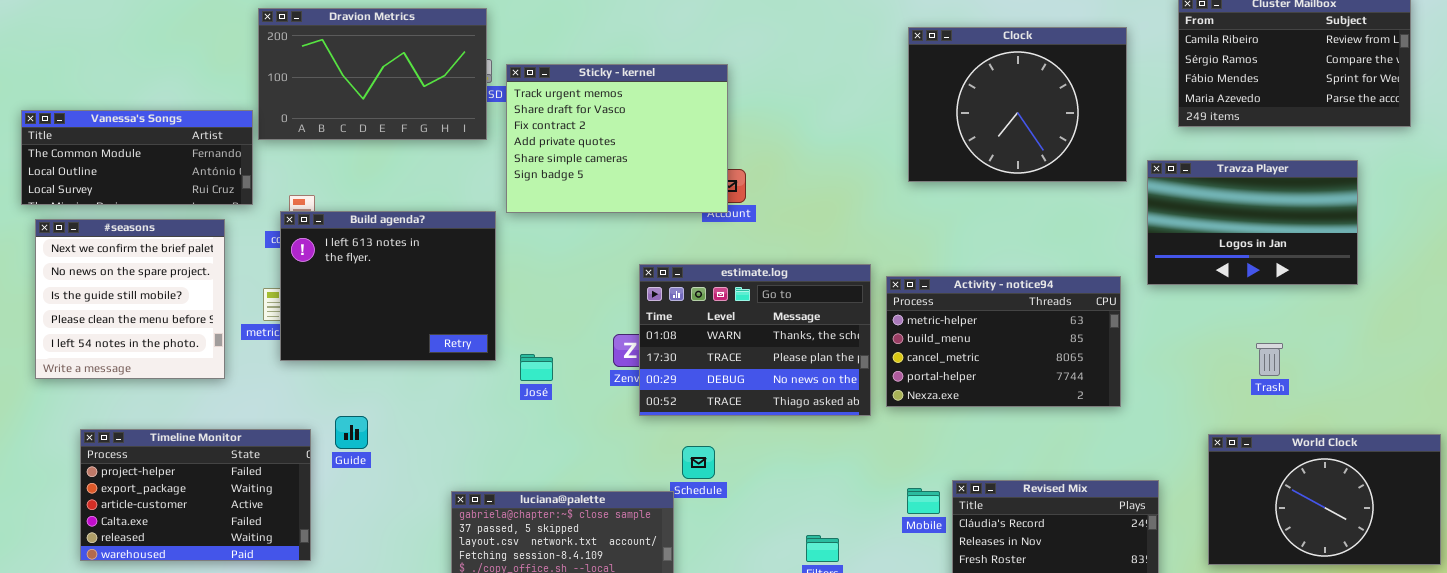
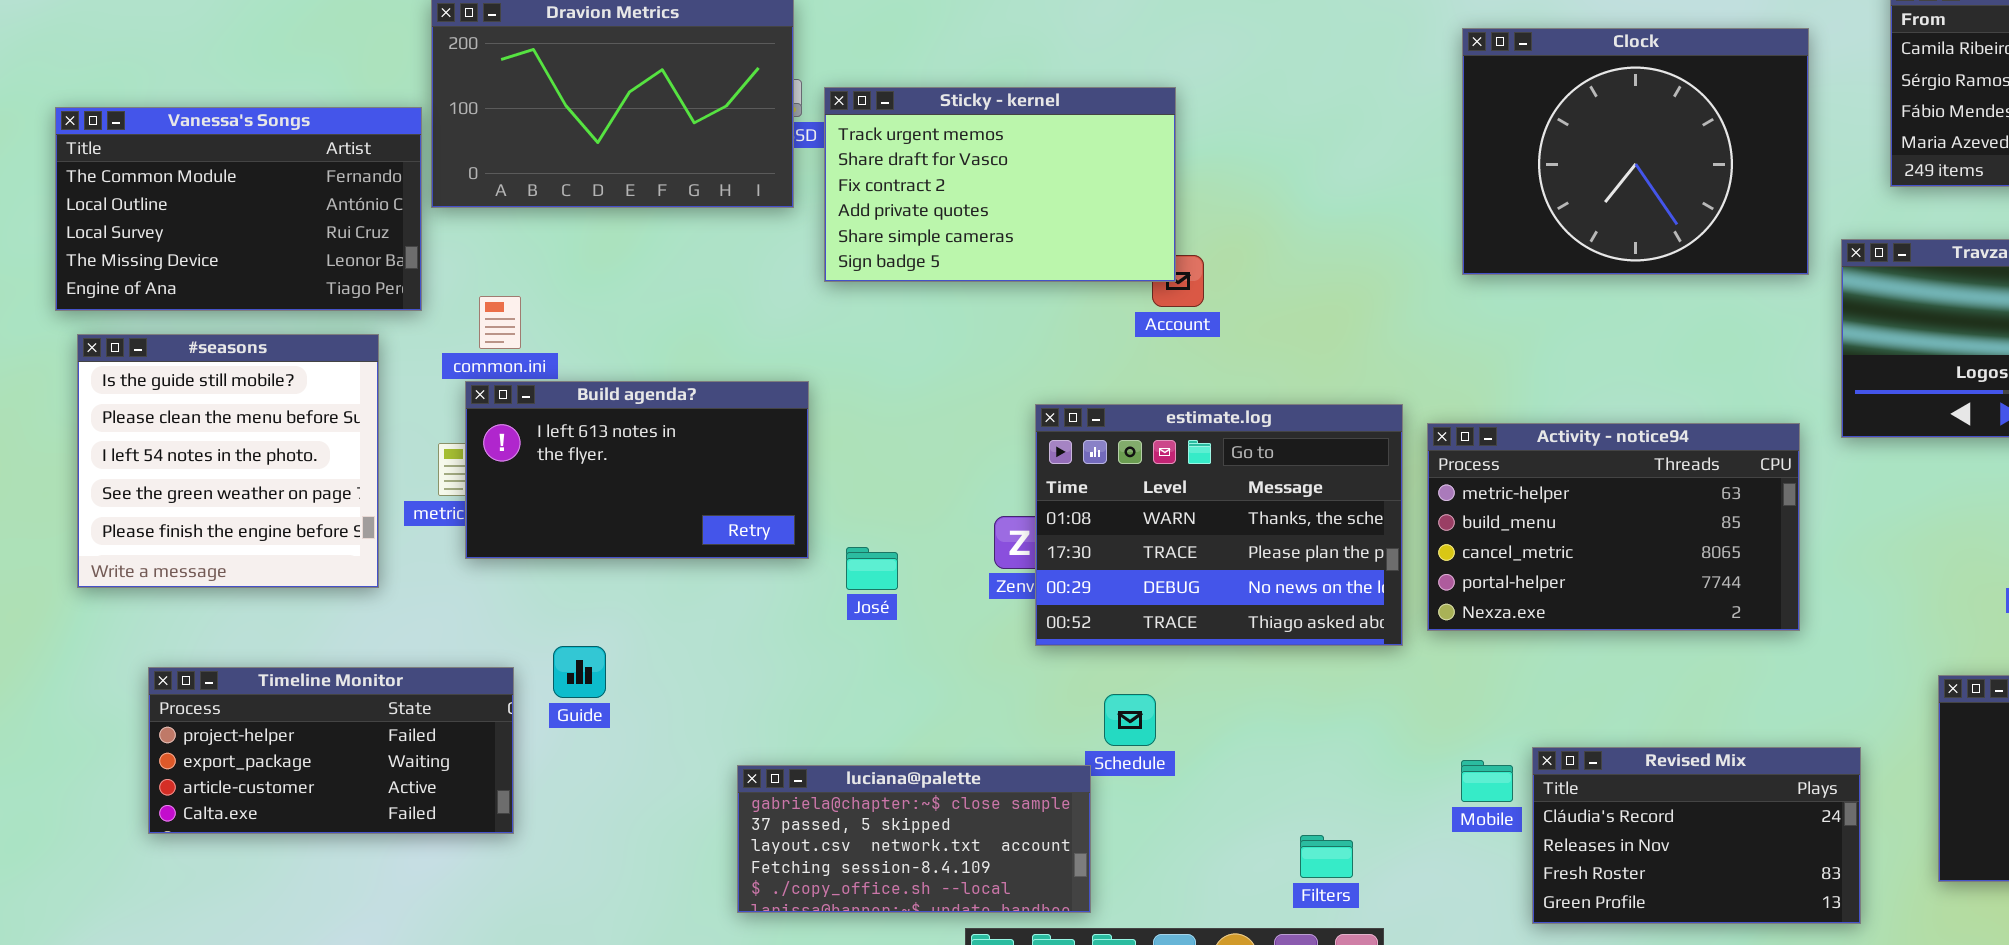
Sticky - kernel: [506,64,728,213] -> [824,87,1176,282], resized
Vanessa's Songs: [21,110,253,205] -> [55,107,422,311], resized
Build agenda?: [280,211,496,361] -> [465,381,809,559], resized
#seasons: [35,219,225,379] -> [77,334,379,588], scrolled down 2 rows
Timeline Monitor: [80,429,311,561] -> [148,667,514,834], resized

